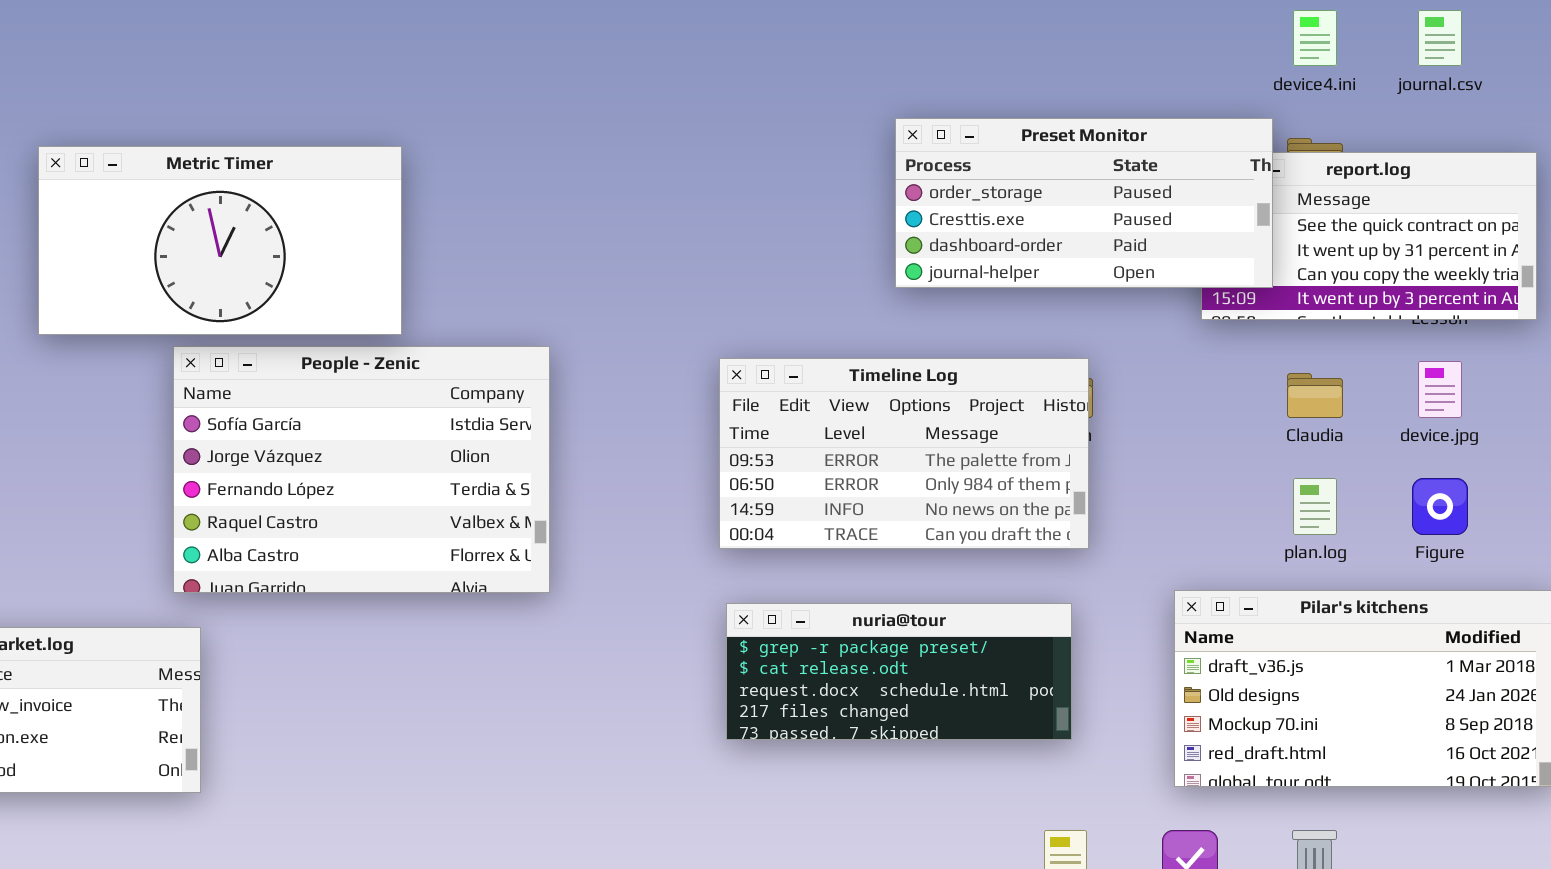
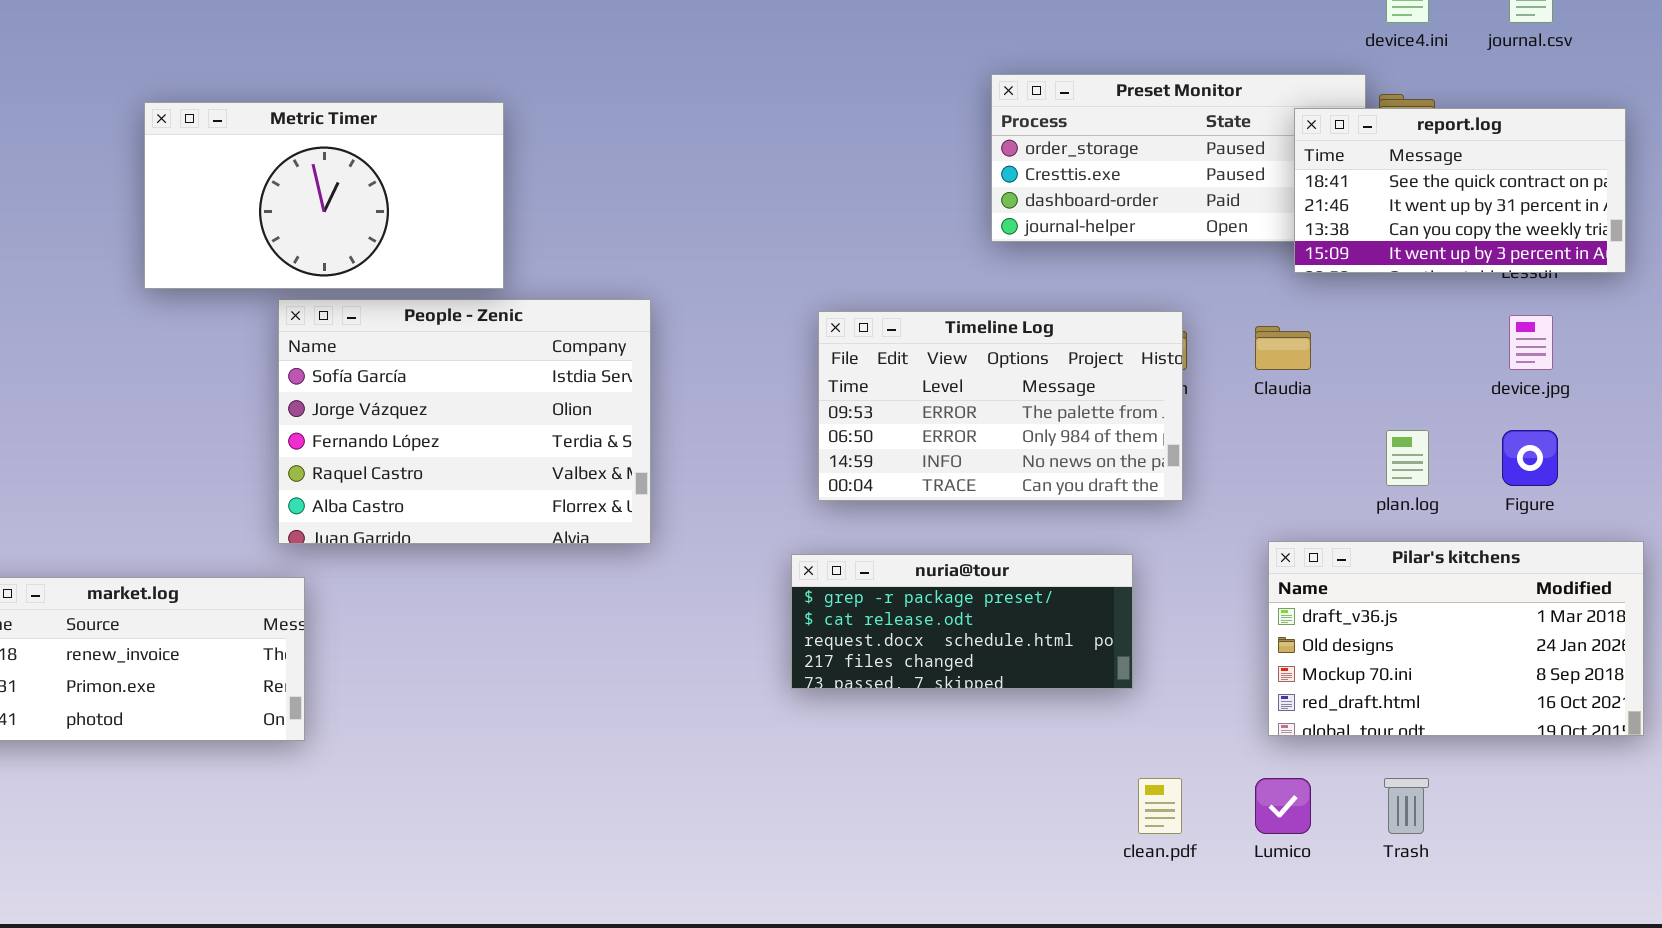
report.log: [1201,152,1537,320] -> [1294,108,1626,273], raised
Claudia: [1287,373,1343,418] -> [1255,326,1311,370], moved
nuria@tour: [726,603,1072,740] -> [791,554,1133,689], moved

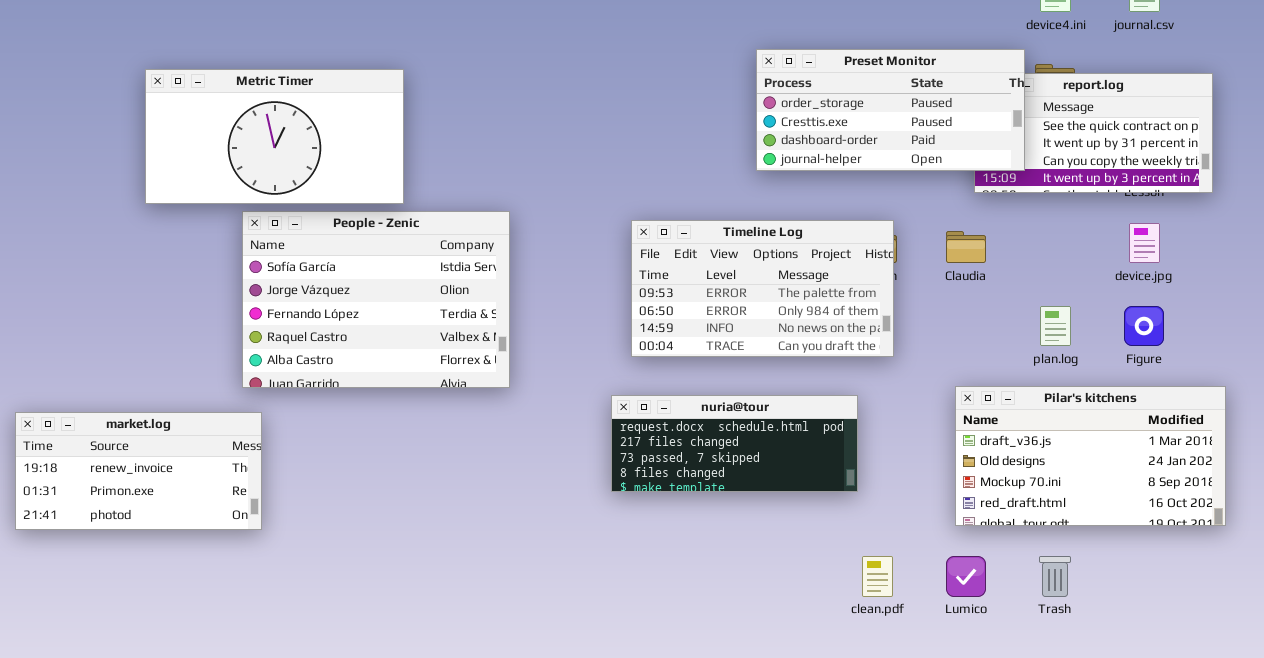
Preset Monitor: [991,74,1366,242] -> [756,49,1025,171], raised
nuria@tour: [791,554,1133,689] -> [611,395,858,492], scrolled down 2 rows

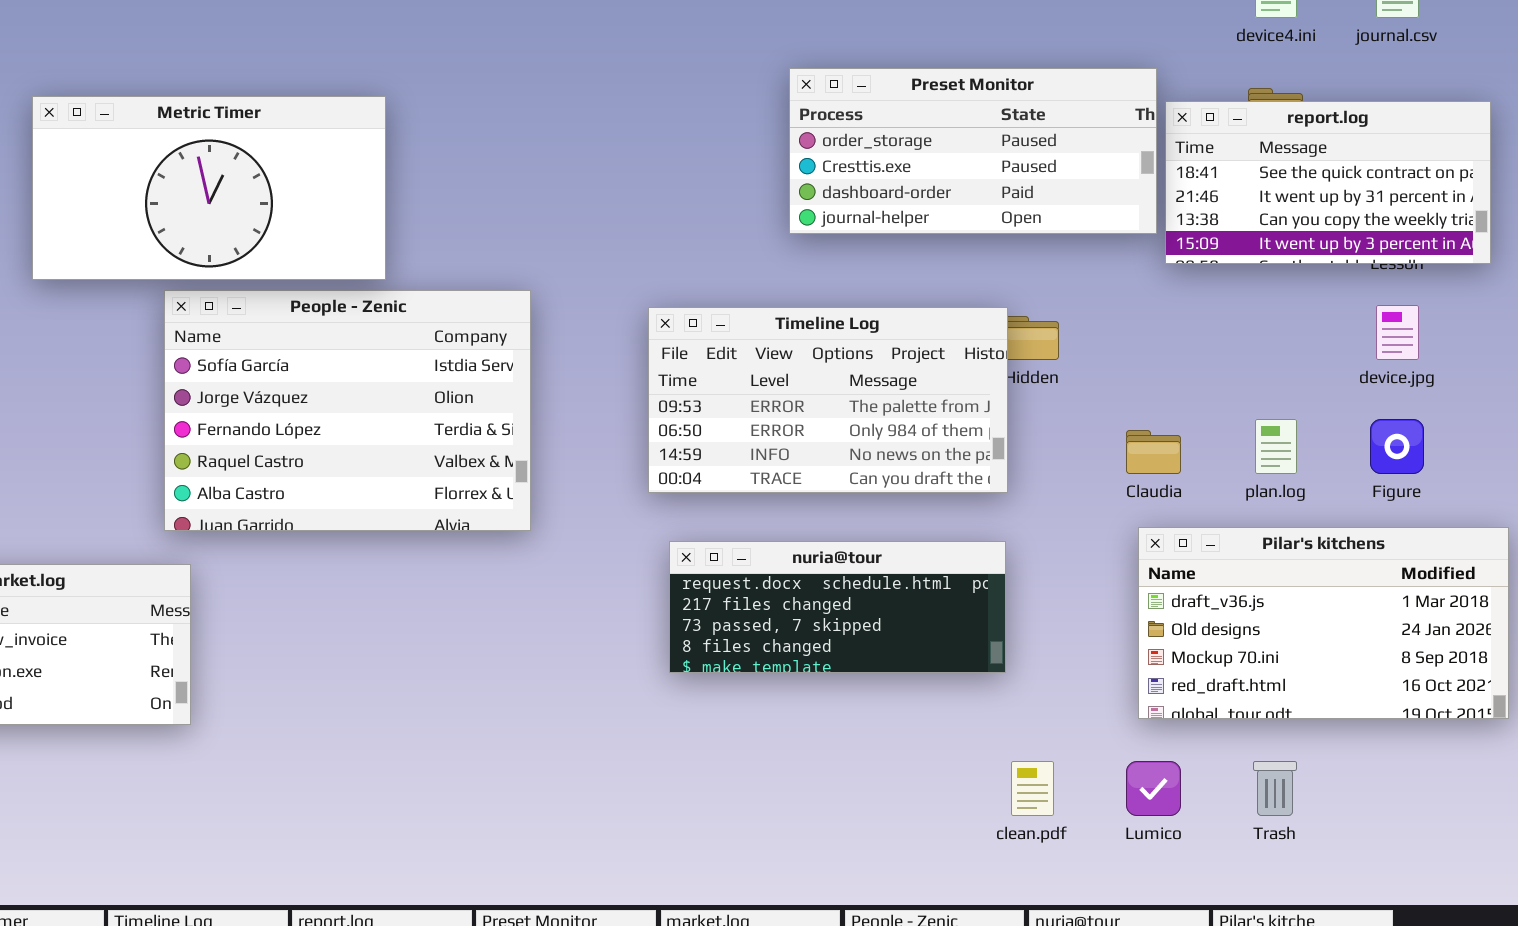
Preset Monitor: [756,49,1025,171] -> [789,68,1157,234], moved
Timeline Log: [631,220,894,357] -> [648,307,1008,493], moved
Claudia: [946,231,986,263] -> [1126,430,1181,474], moved

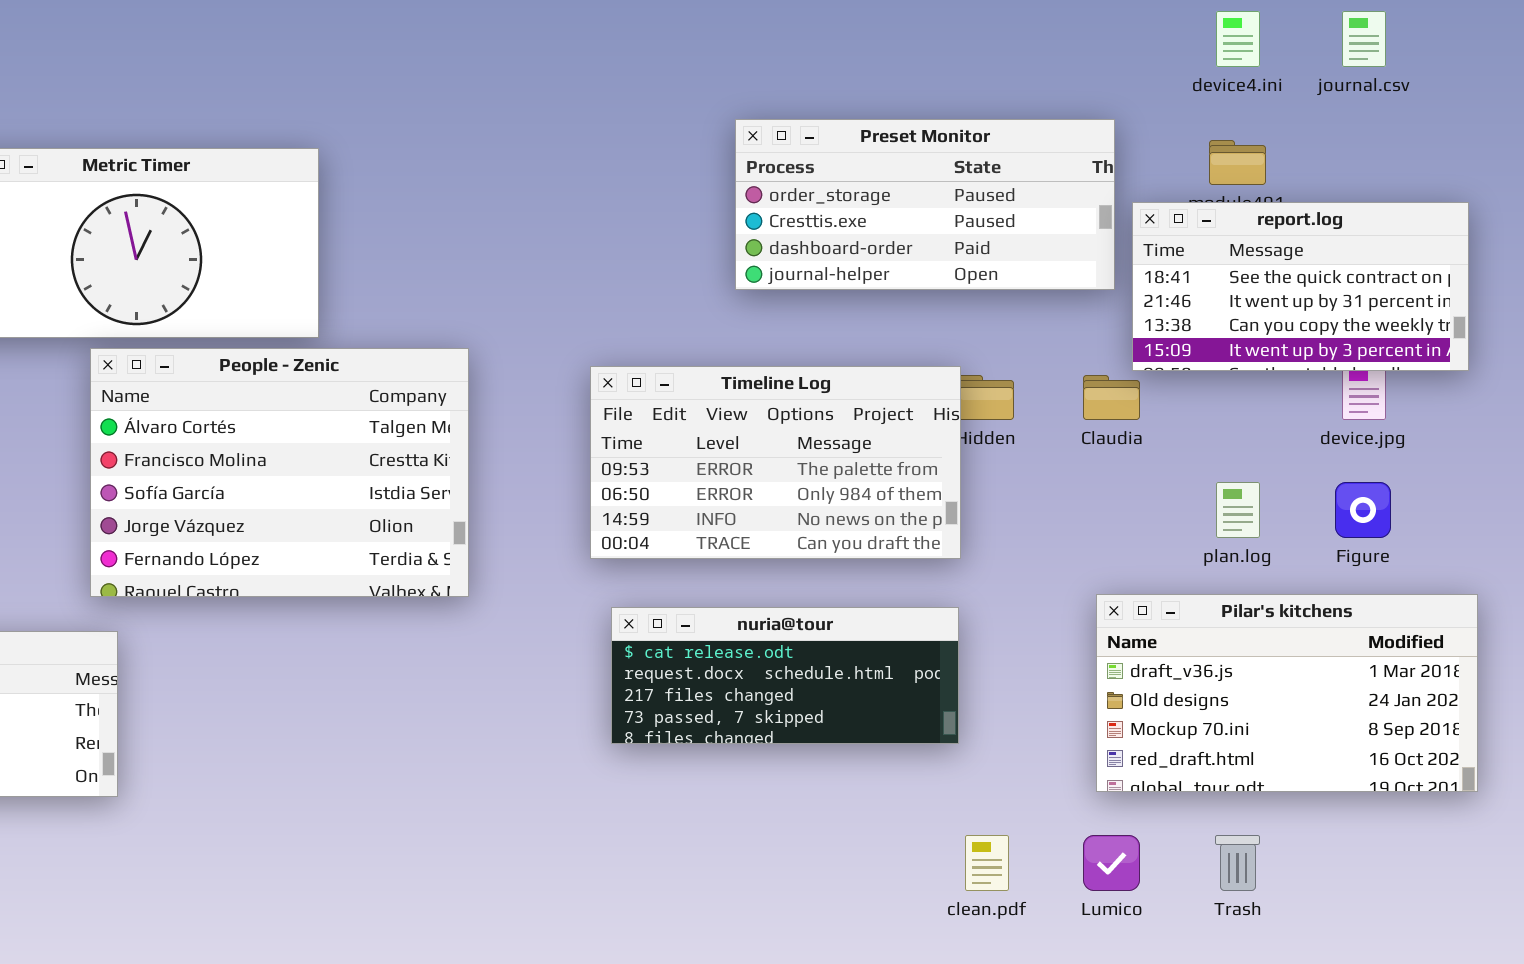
report.log: [1165,101,1491,264] -> [1132,202,1469,371], moved
People - Zenic: [164,290,531,531] -> [90,348,469,597], scrolled up 2 rows
Claudia: [1126,430,1181,474] -> [1083,375,1140,420], moved
nuria@tour: [669,541,1006,673] -> [611,607,959,744], scrolled up 1 row

